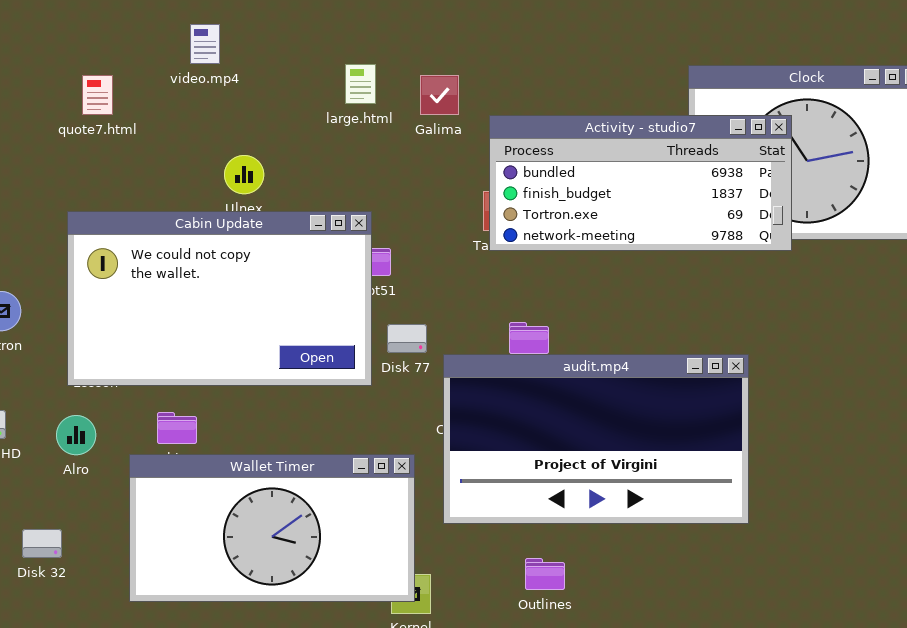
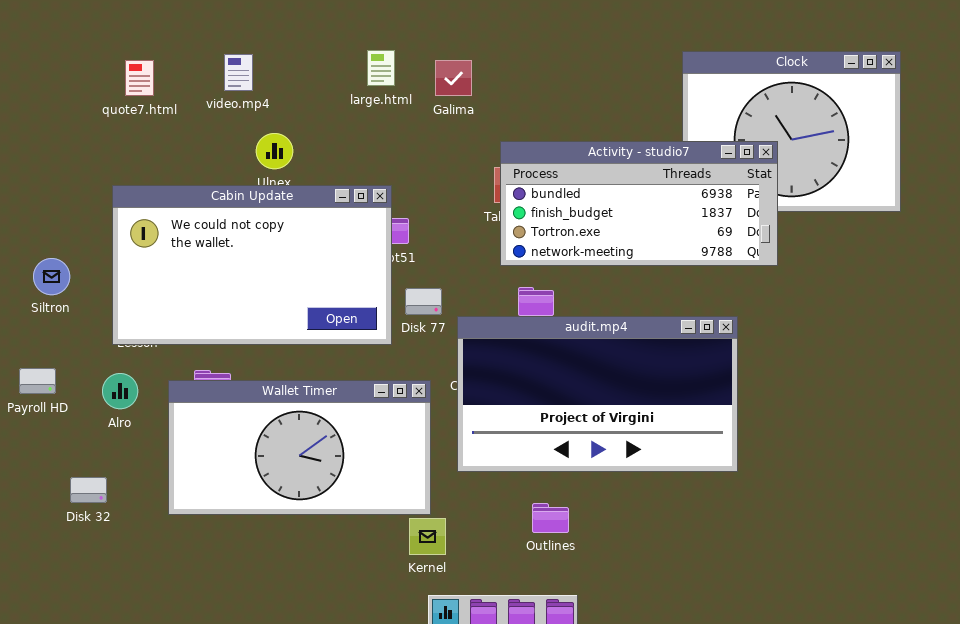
video.mp4: [190,24,220,64] -> [224,54,253,91], moved
Activity - studio7: [489,115,792,251] -> [500,141,778,266], moved
Wallet Timer: [129,454,415,602] -> [168,380,431,515], moved

